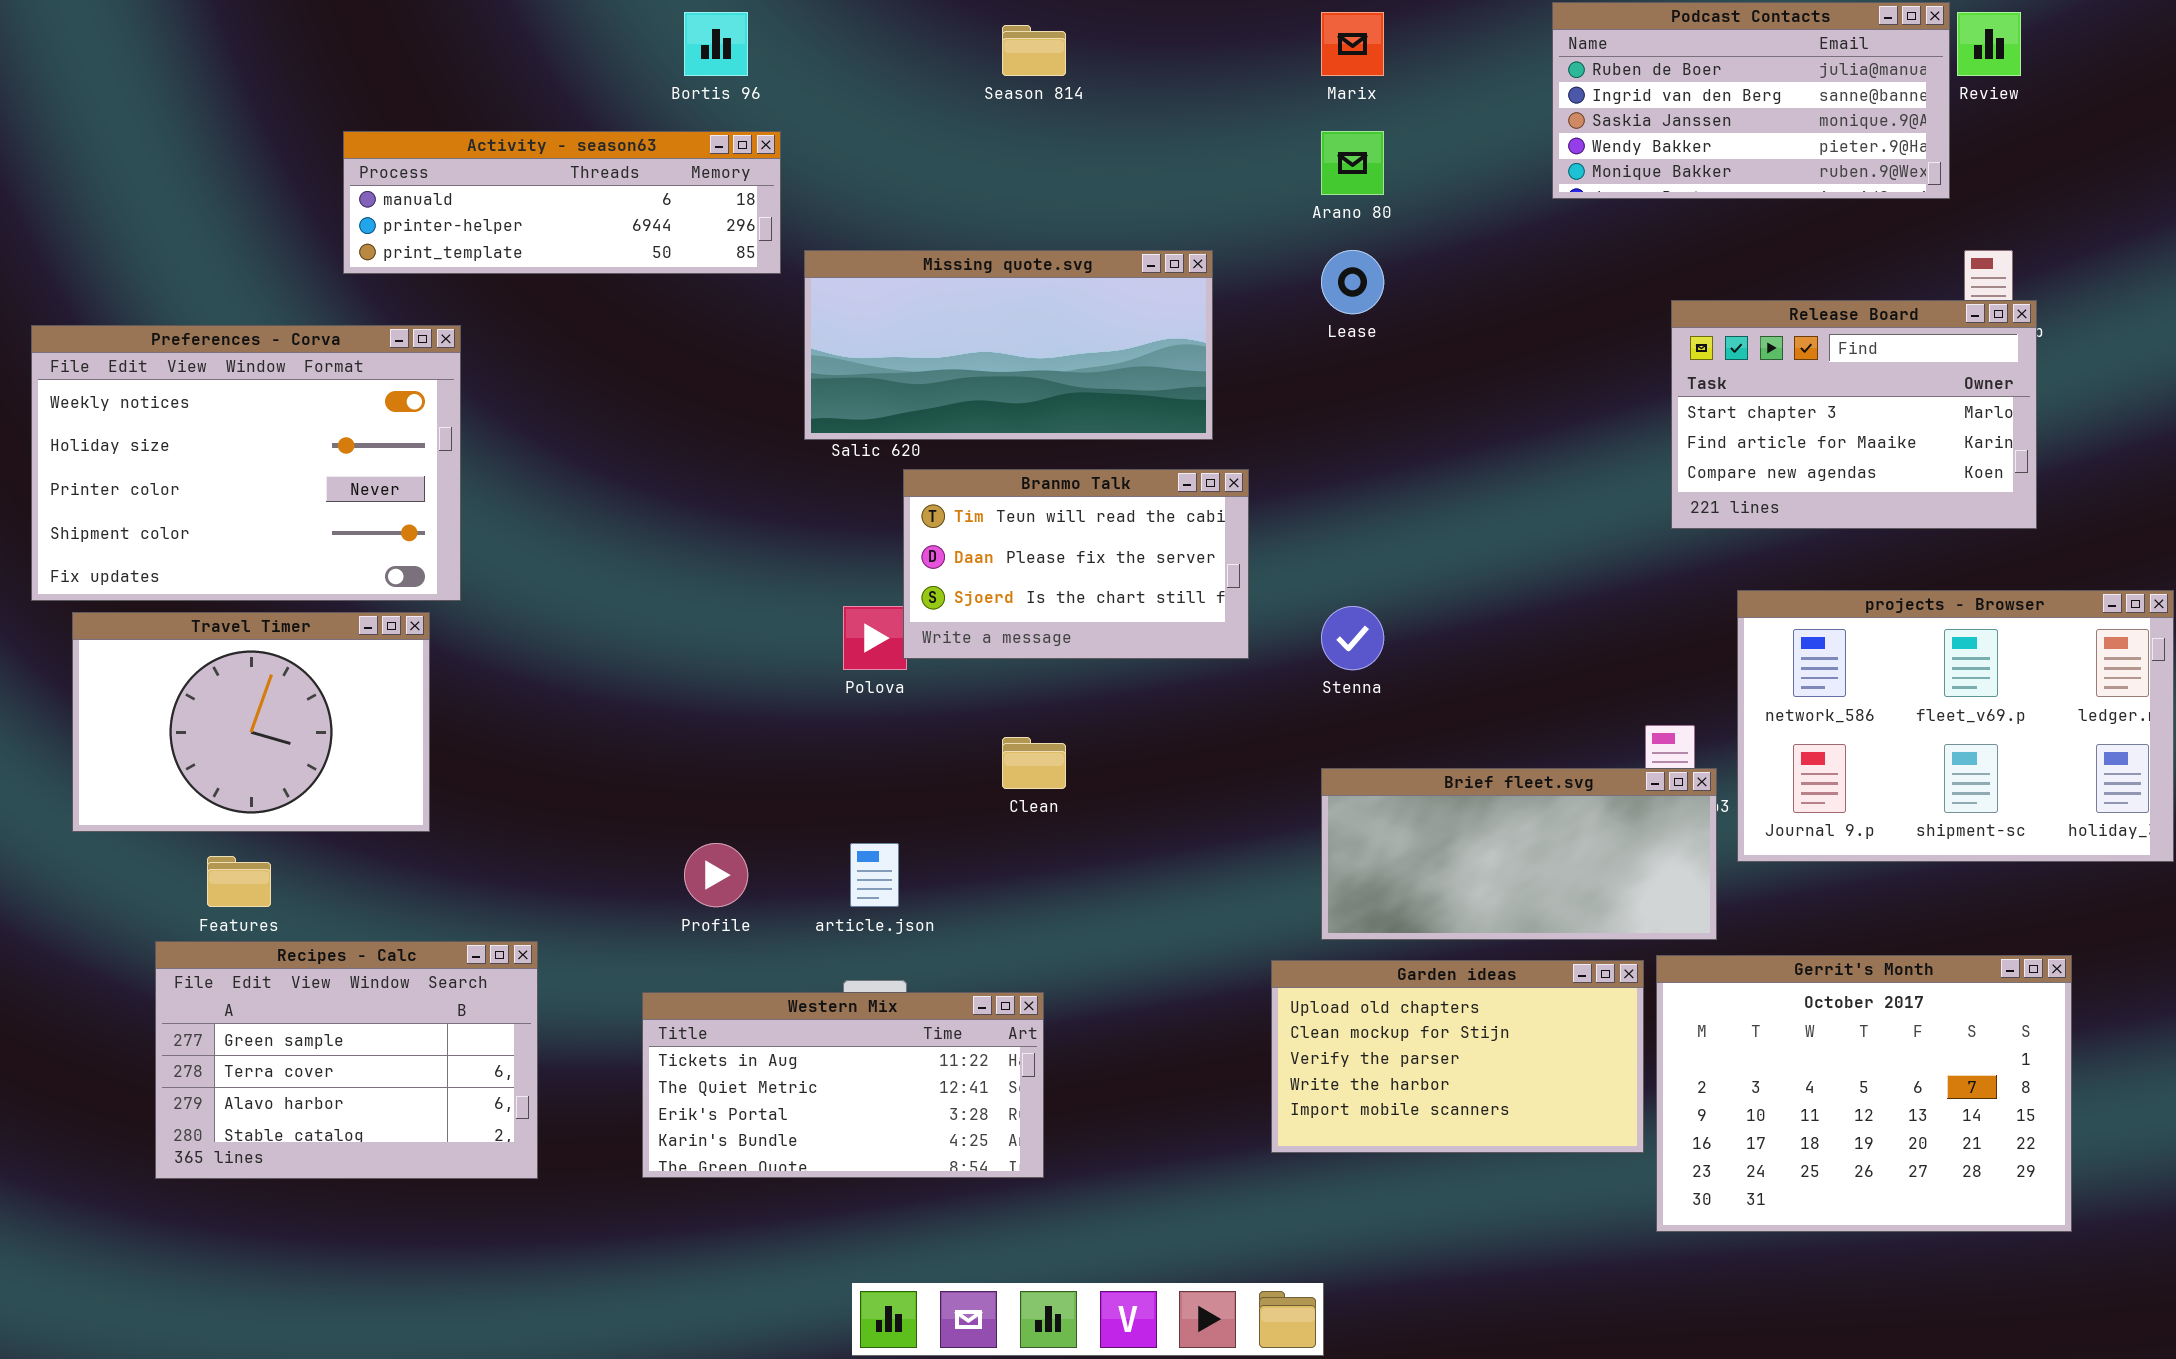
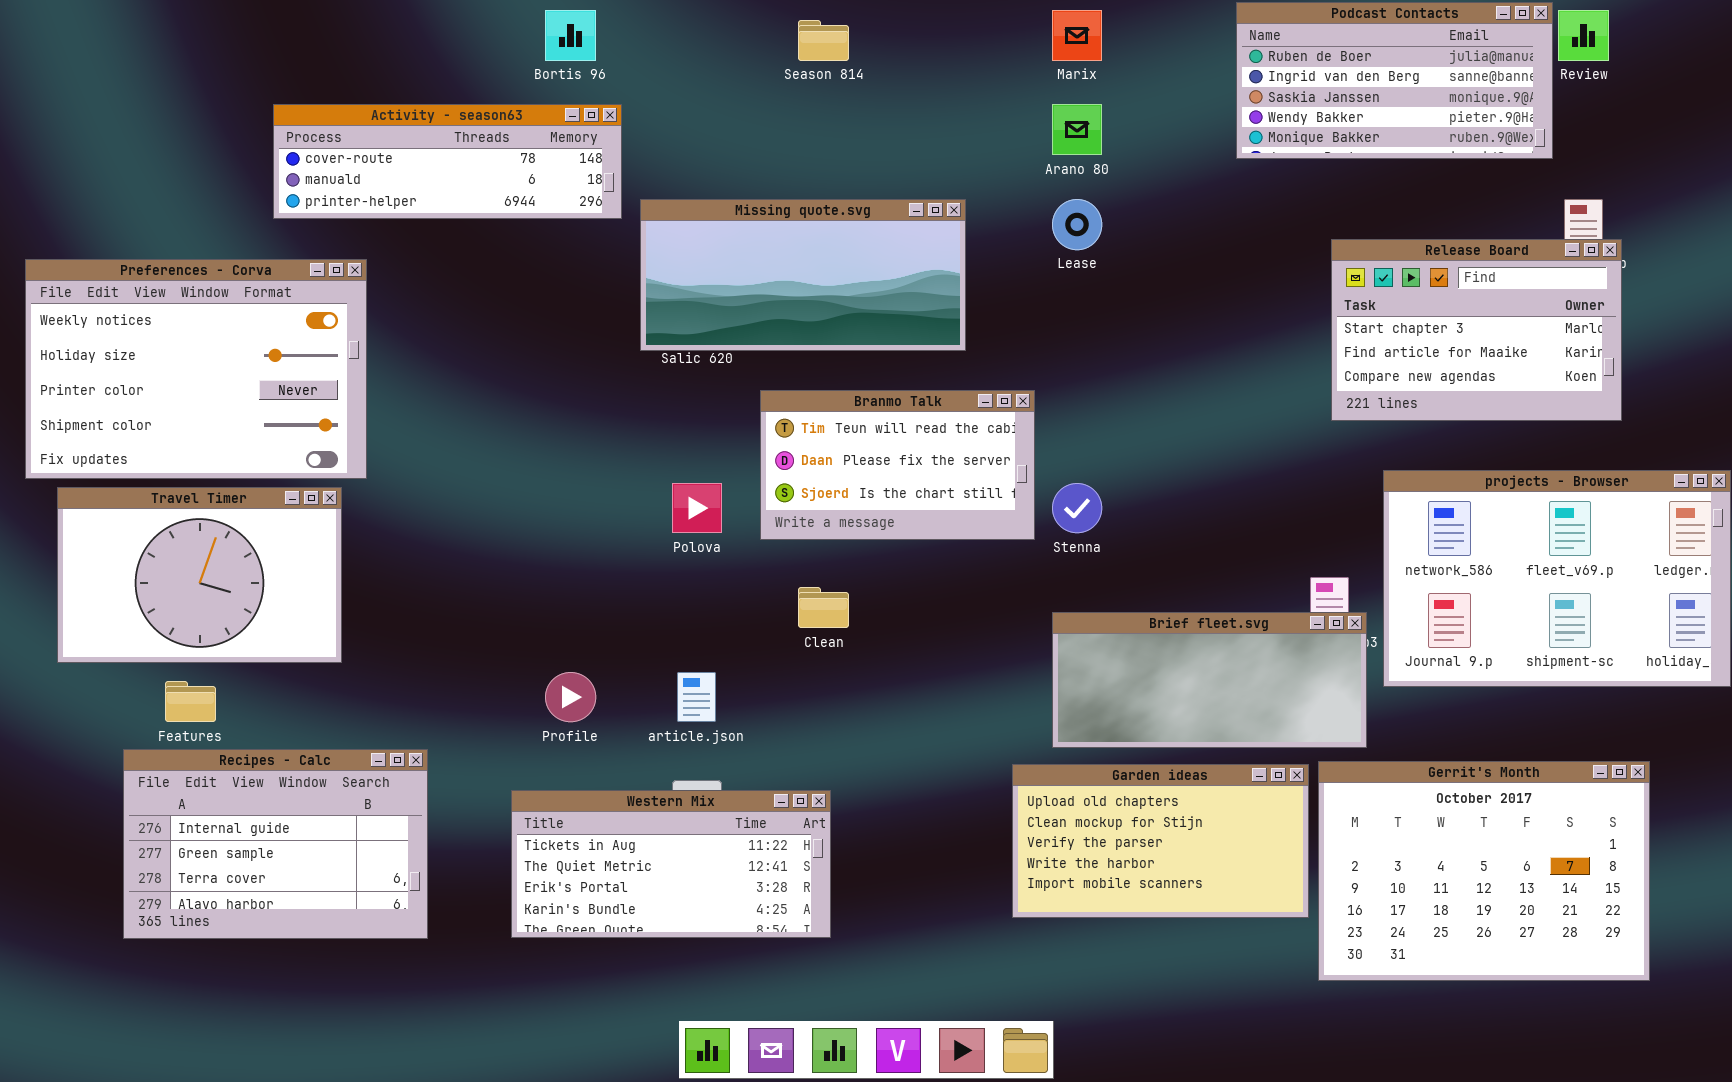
Activity - season63: [343,131,781,274] -> [273,104,622,219], scrolled up 1 row
Branmo Talk: [903,469,1249,659] -> [760,390,1035,540], moved
Recipes - Calc: [155,941,538,1179] -> [123,749,428,939], scrolled up 1 row

